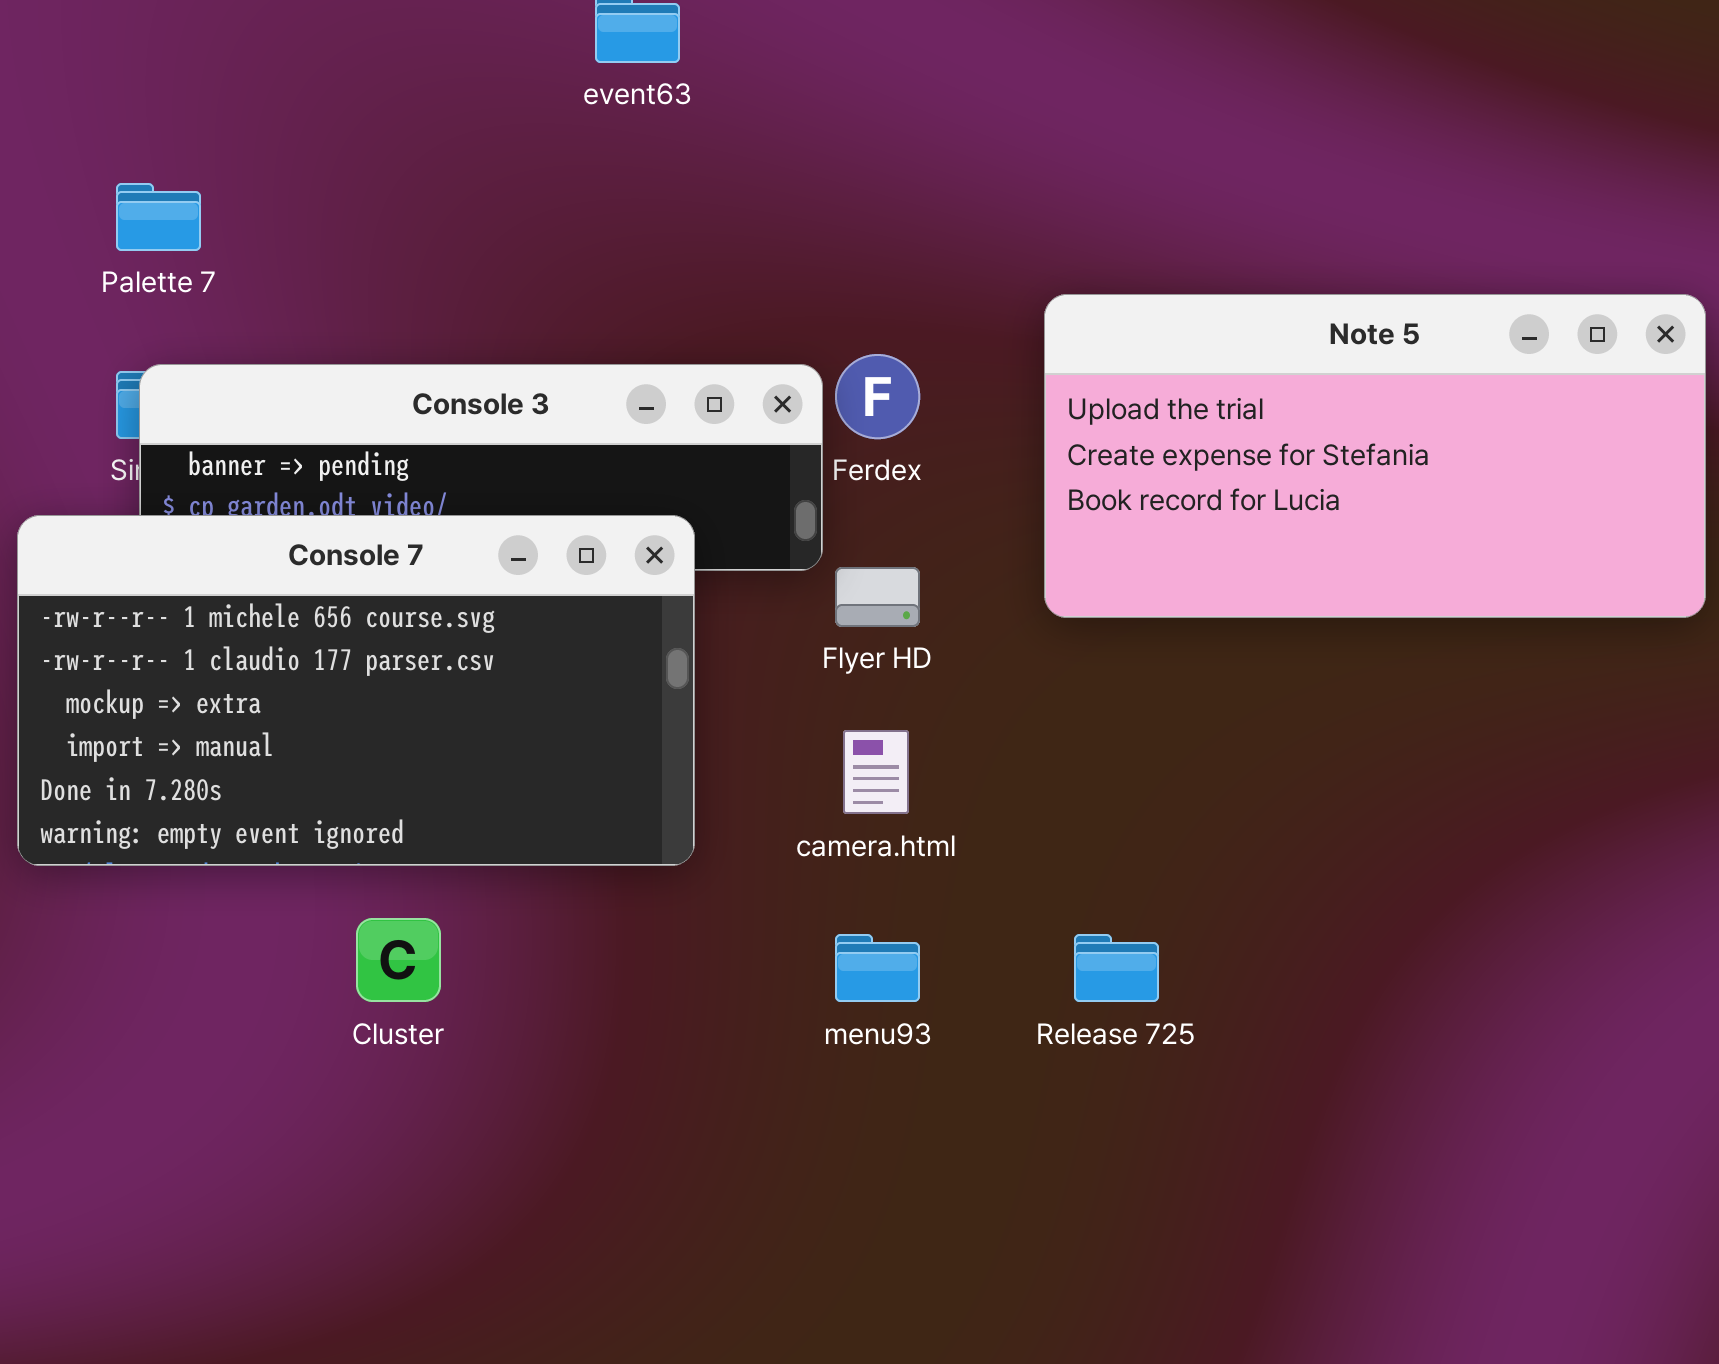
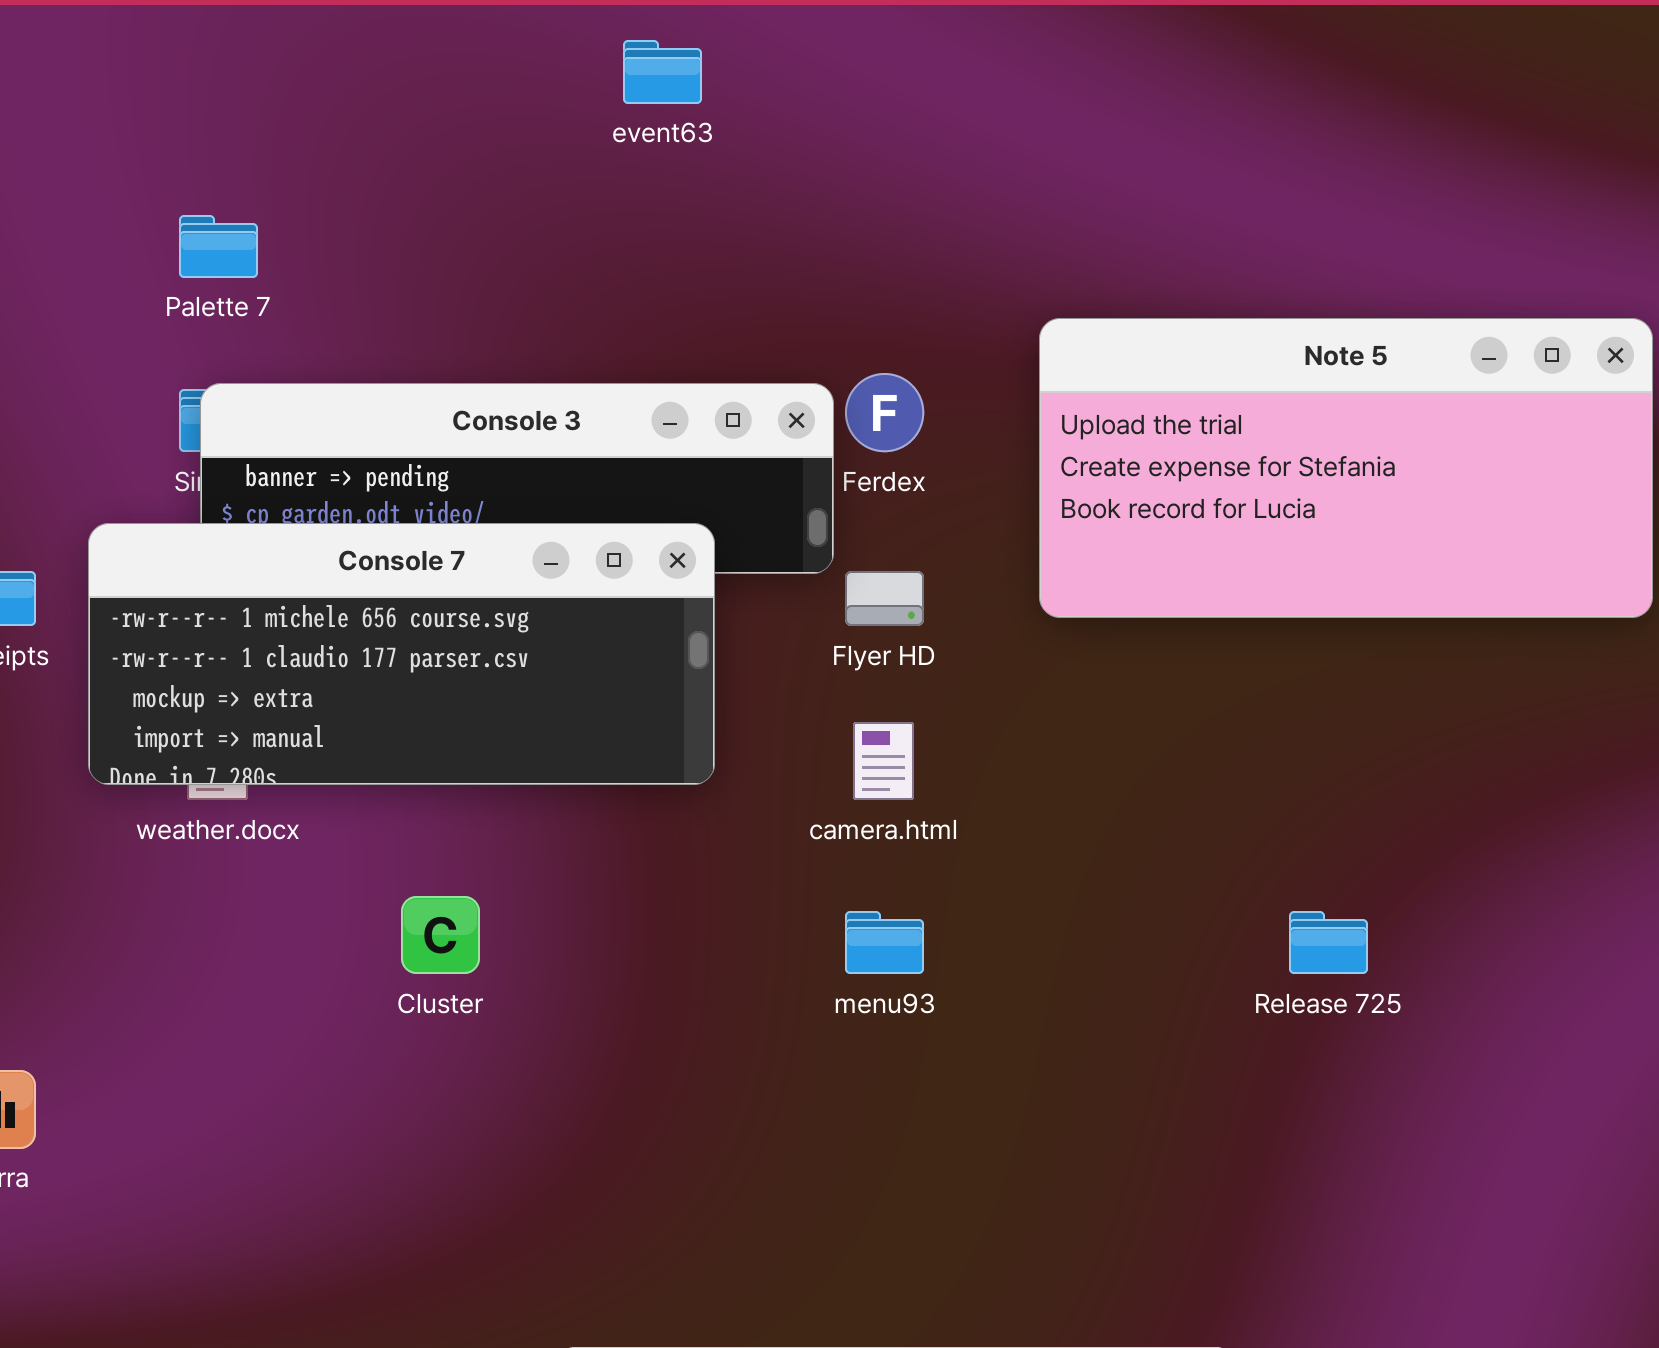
Console 7: [17,515,695,866] -> [88,523,715,785], resized
Release 725: [1074,934,1159,1002] -> [1289,911,1368,974], moved

